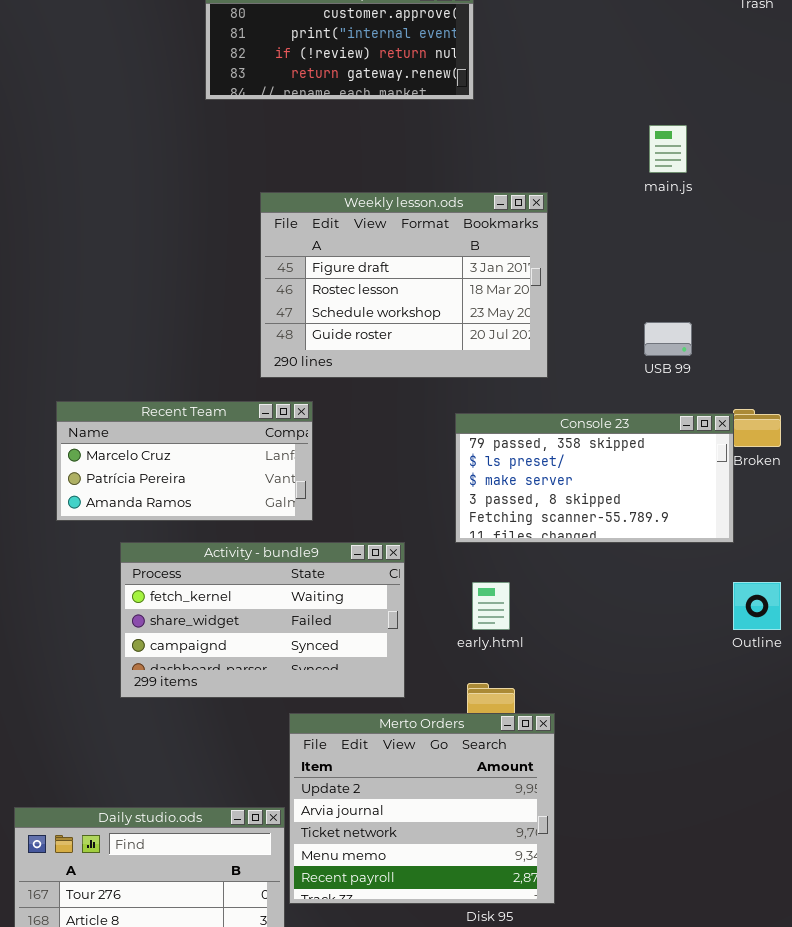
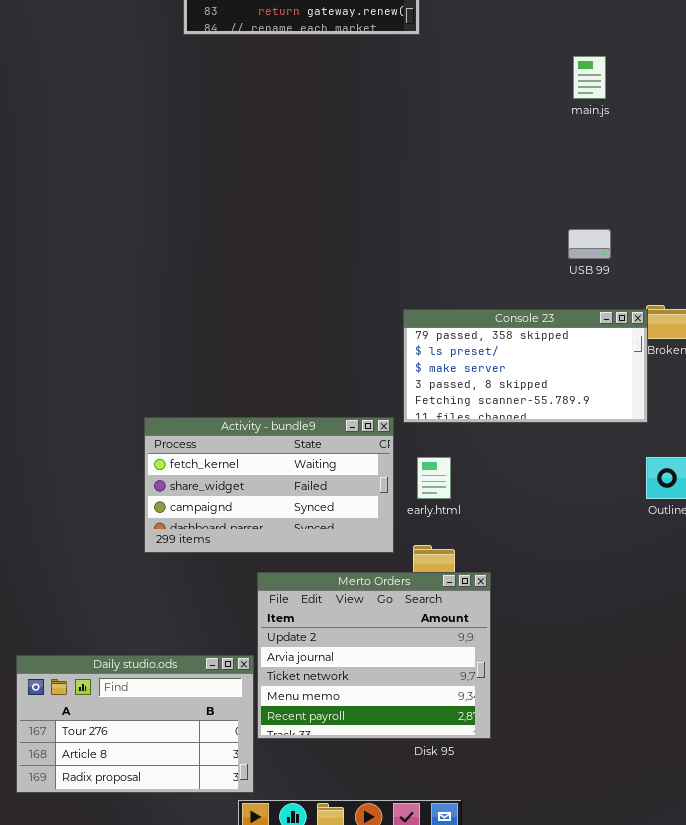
Weekly lesson.ods: [260,192,548,378] -> none, closed
Recent Team: [56,401,313,521] -> none, closed
Activity - bundle9: [120,542,405,698] -> [144,417,394,553], moved

